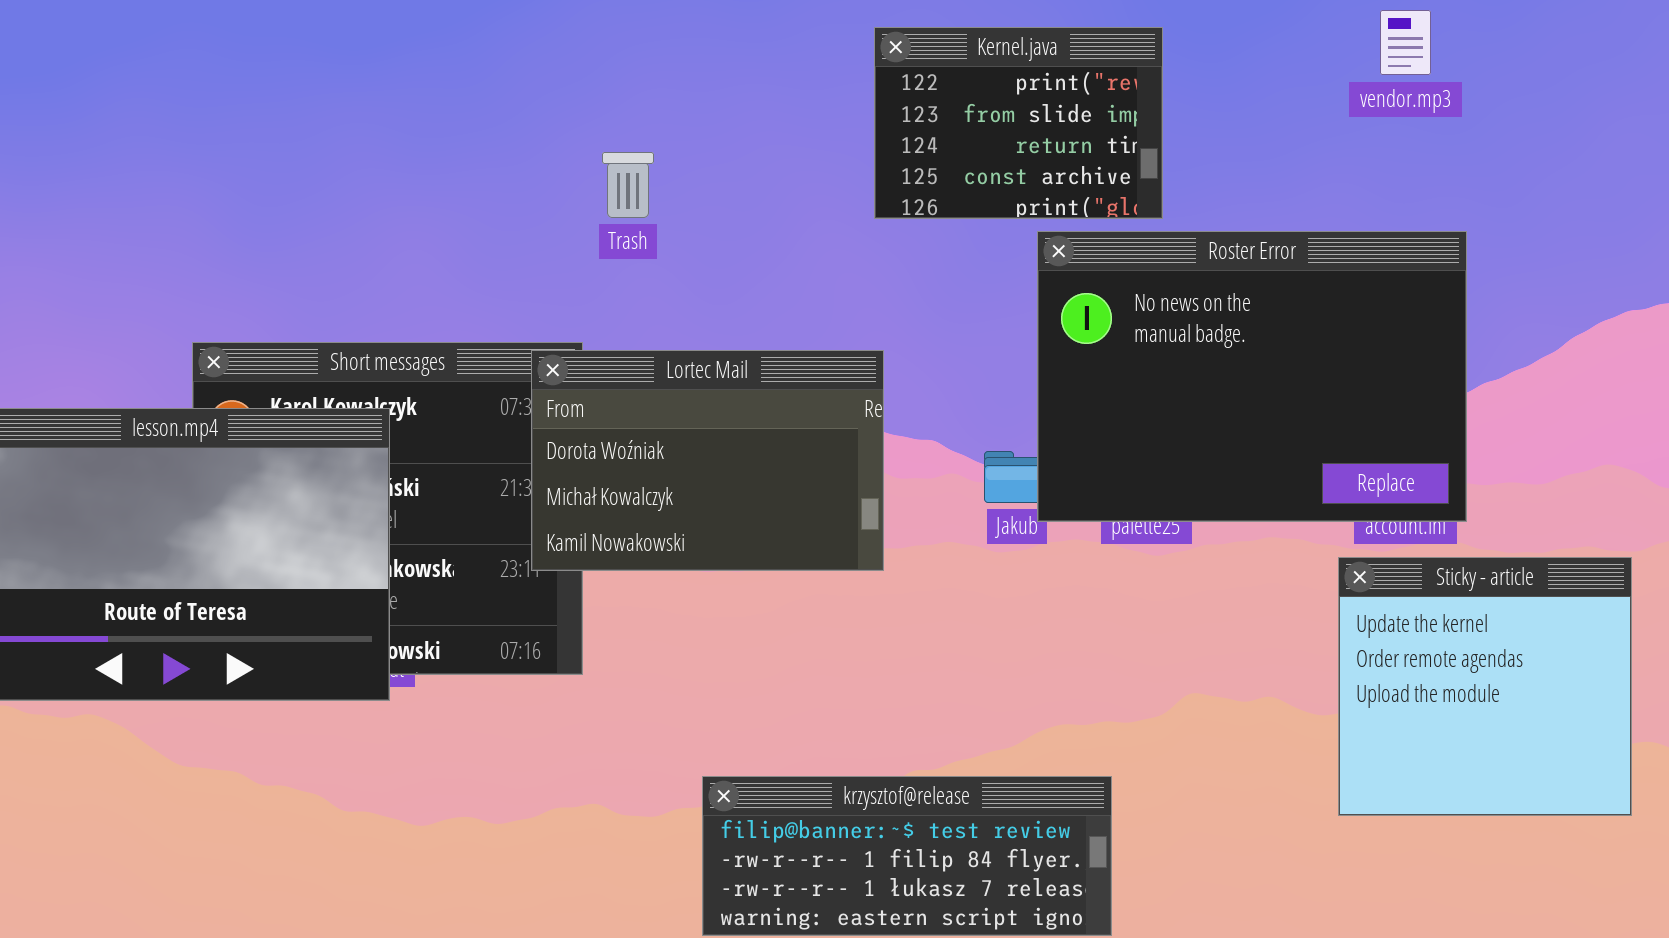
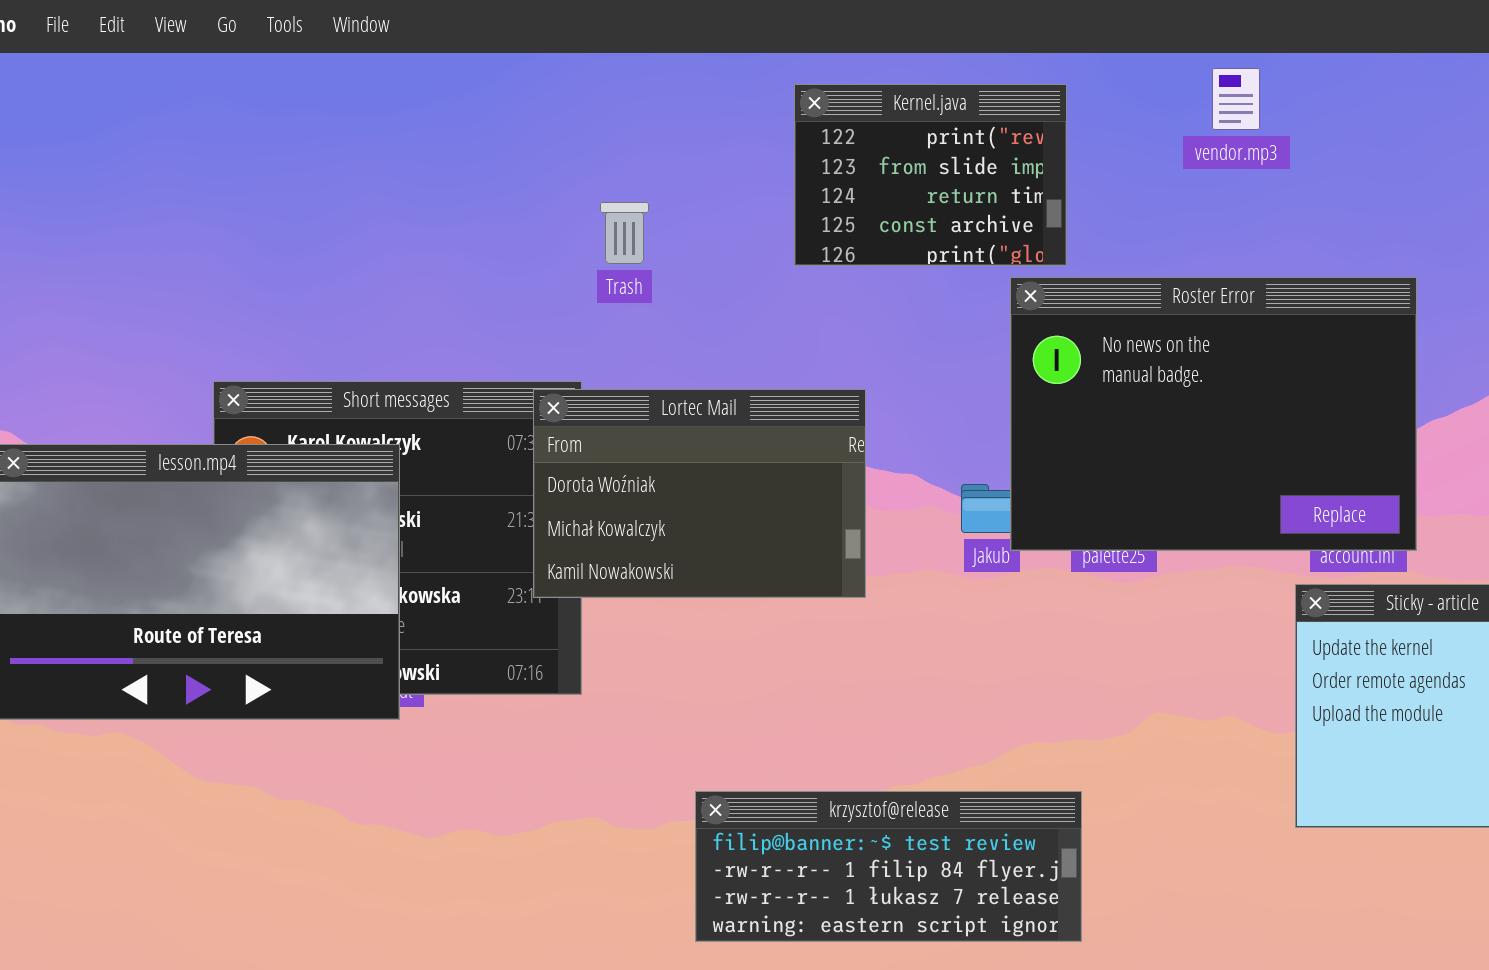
vendor.mp3: [1380,10,1431,75] -> [1212,68,1260,130], moved
Kernel.java: [874,27,1163,219] -> [794,84,1067,266], moved

